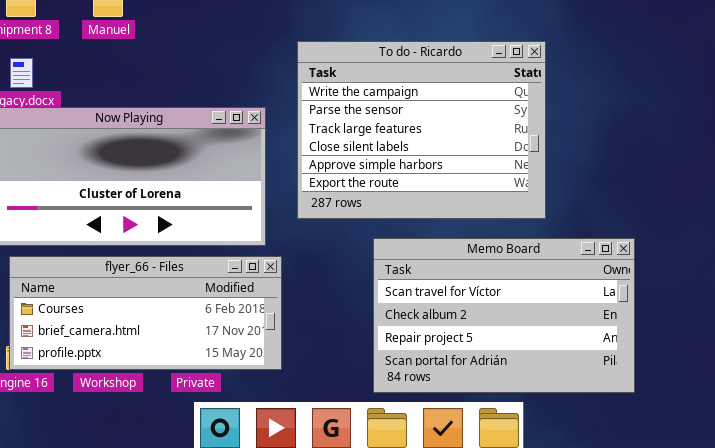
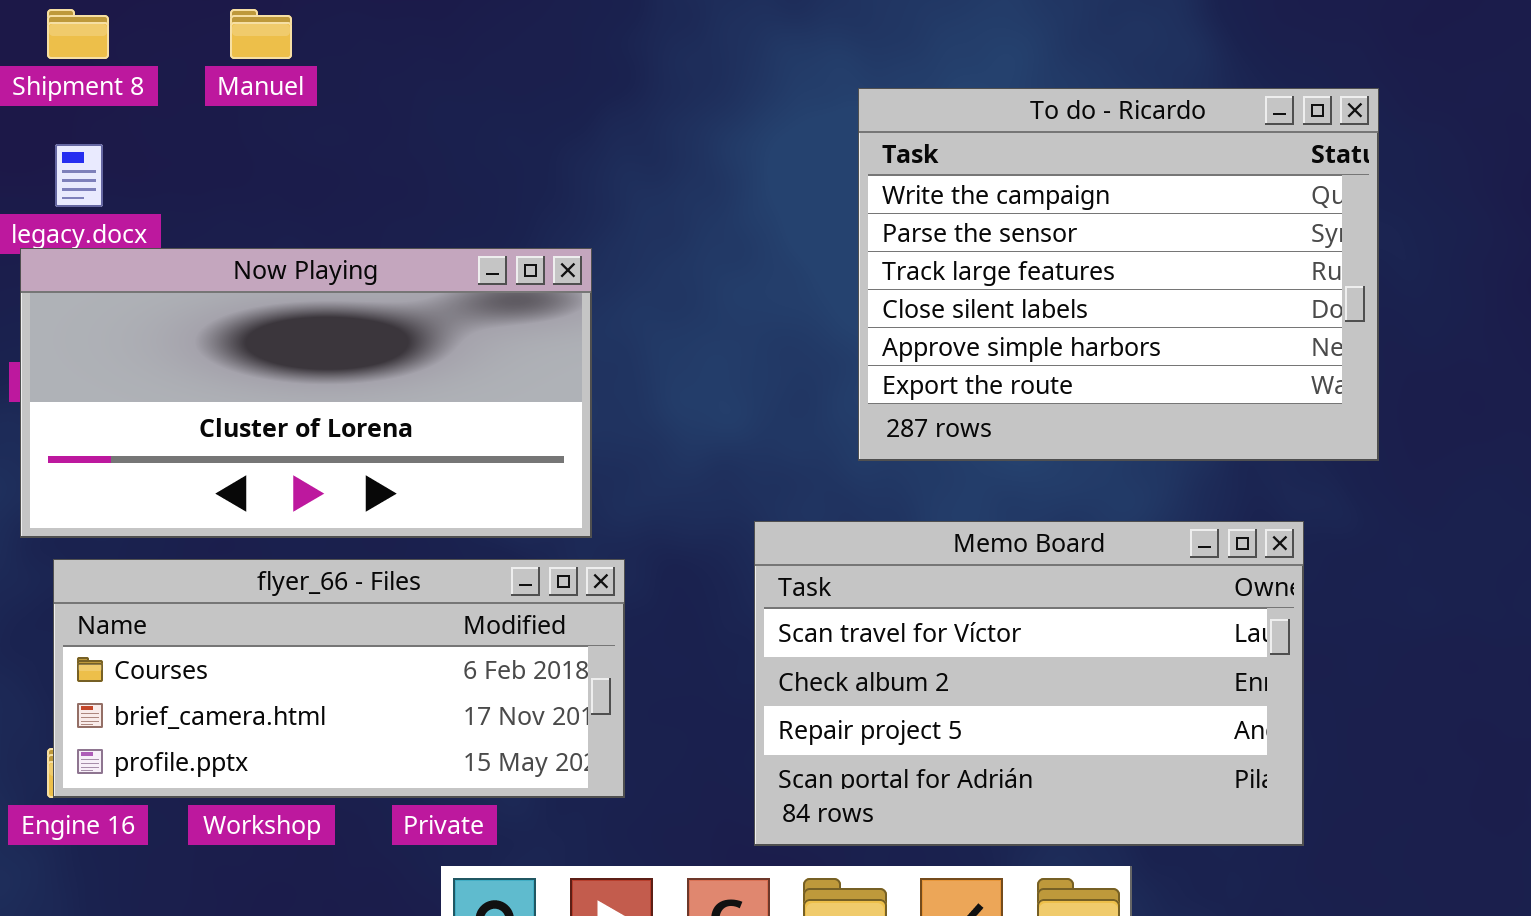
To do - Ricardo: [297,41,546,219] -> [858,88,1379,461], moved
Memo Board: [373,238,635,393] -> [754,521,1304,846], moved

